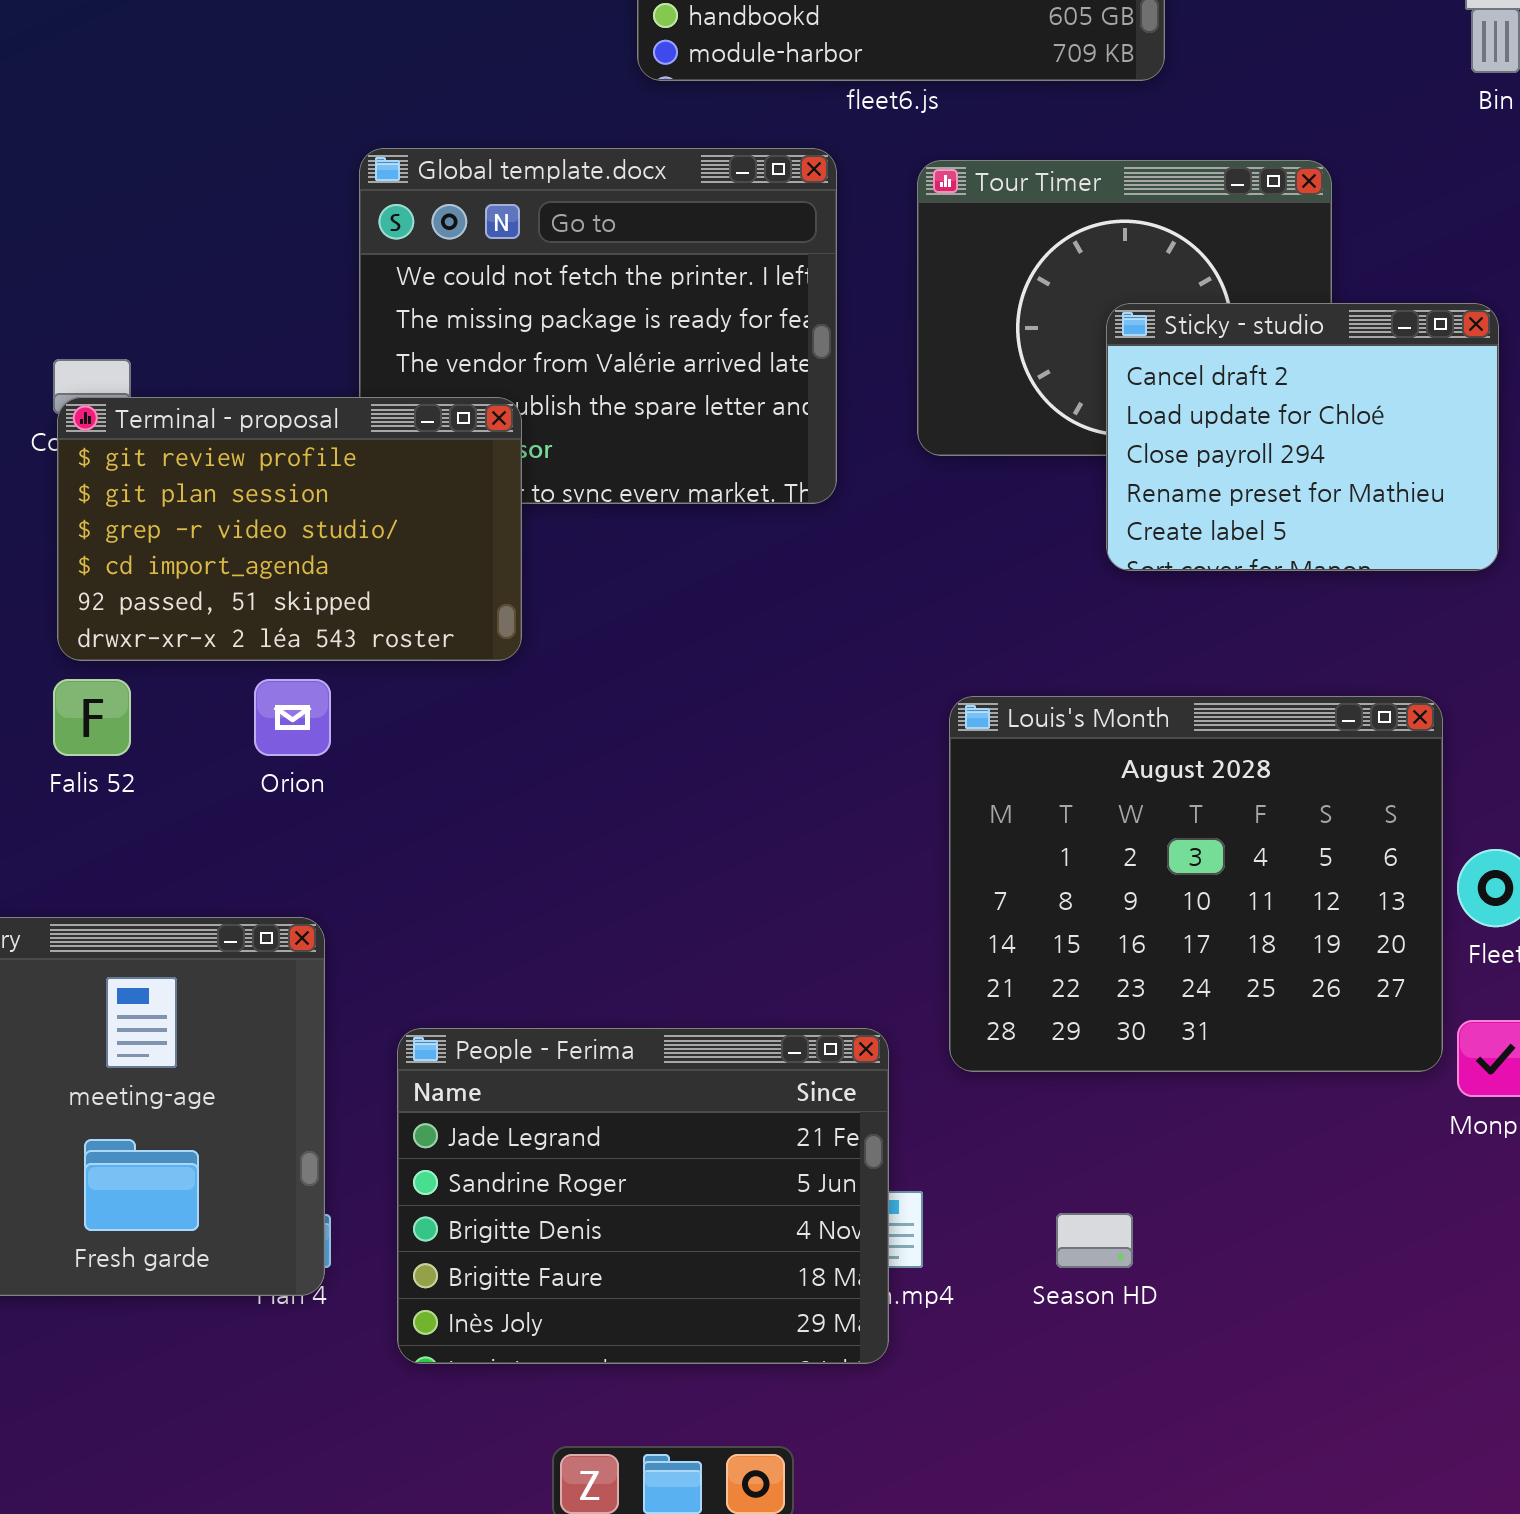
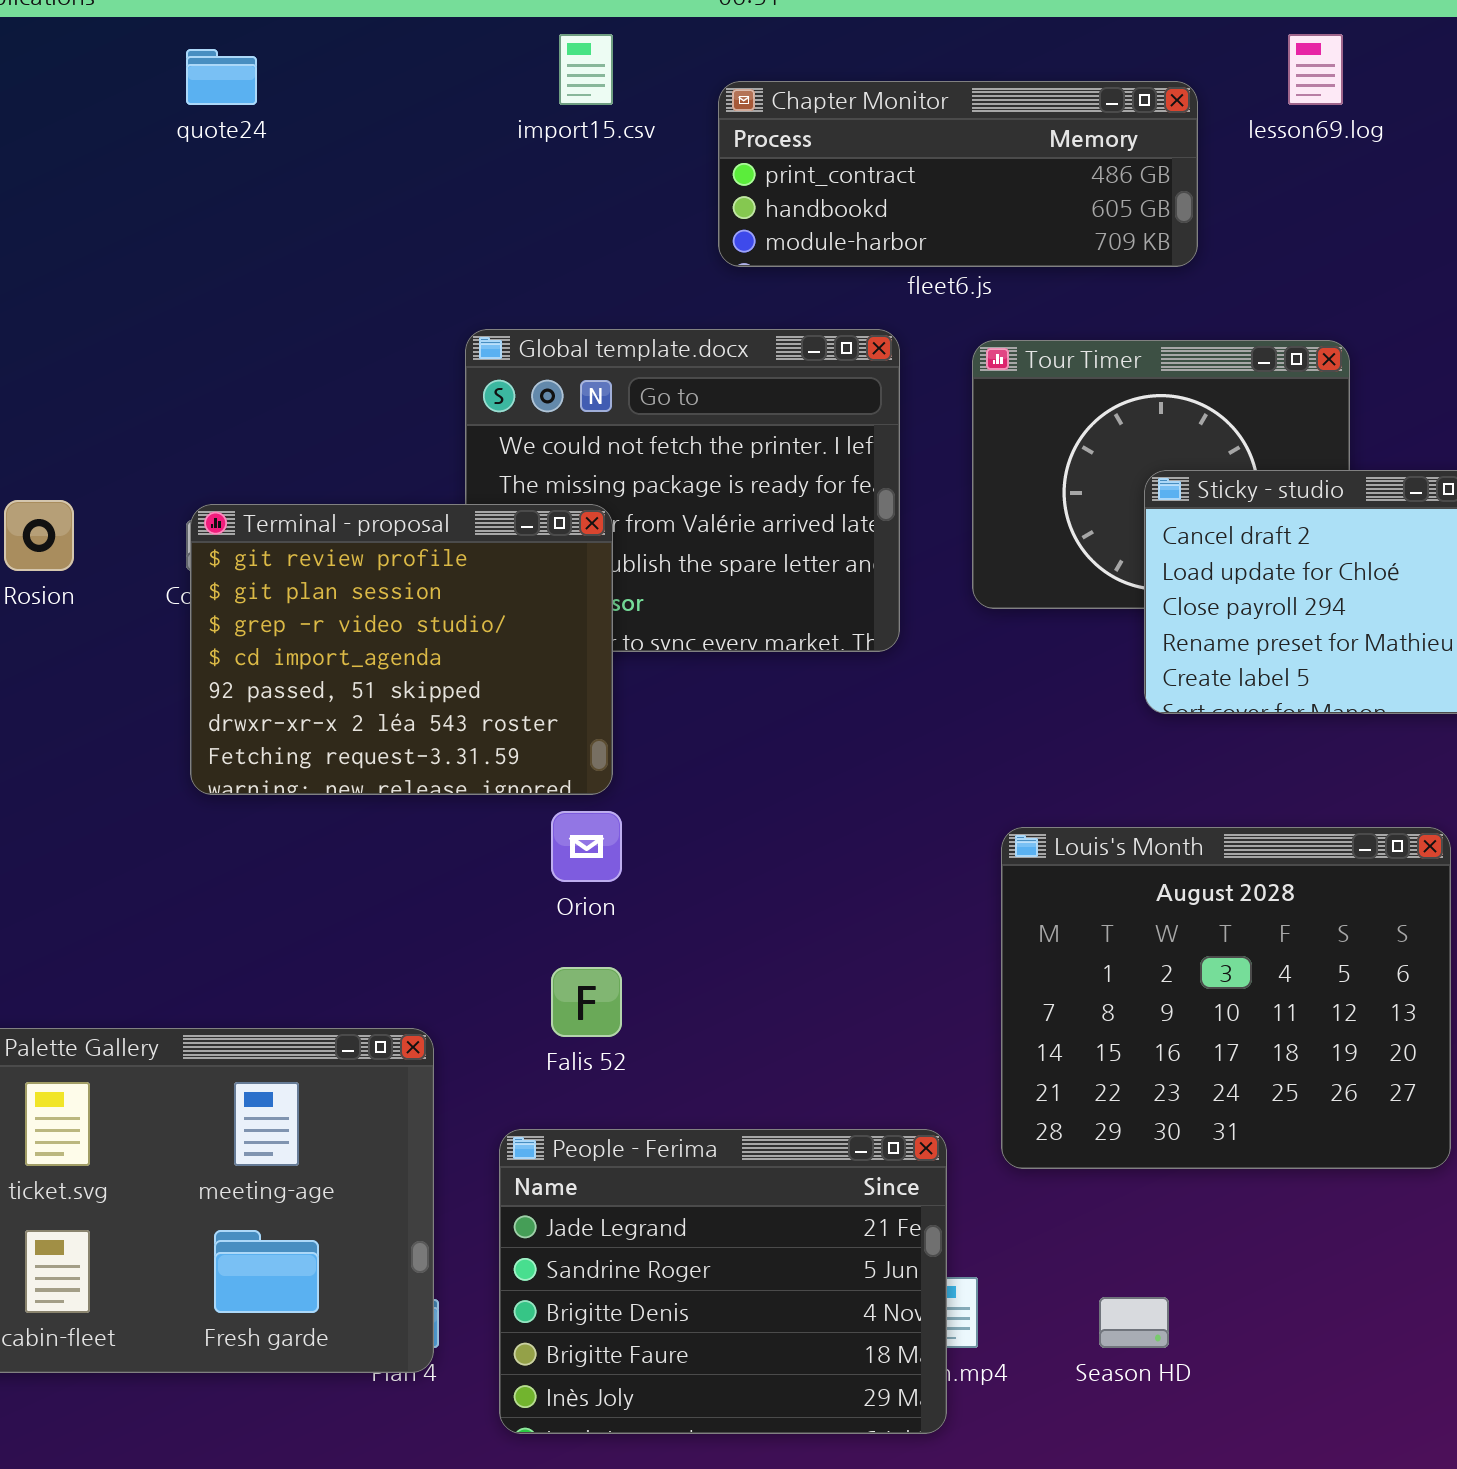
Terminal - proposal: [57,397,522,661] -> [190,504,613,795], resized
Falis 52: [53,679,131,756] -> [551,967,622,1037], moved
Orion: [254,679,331,756] -> [551,811,622,882], moved

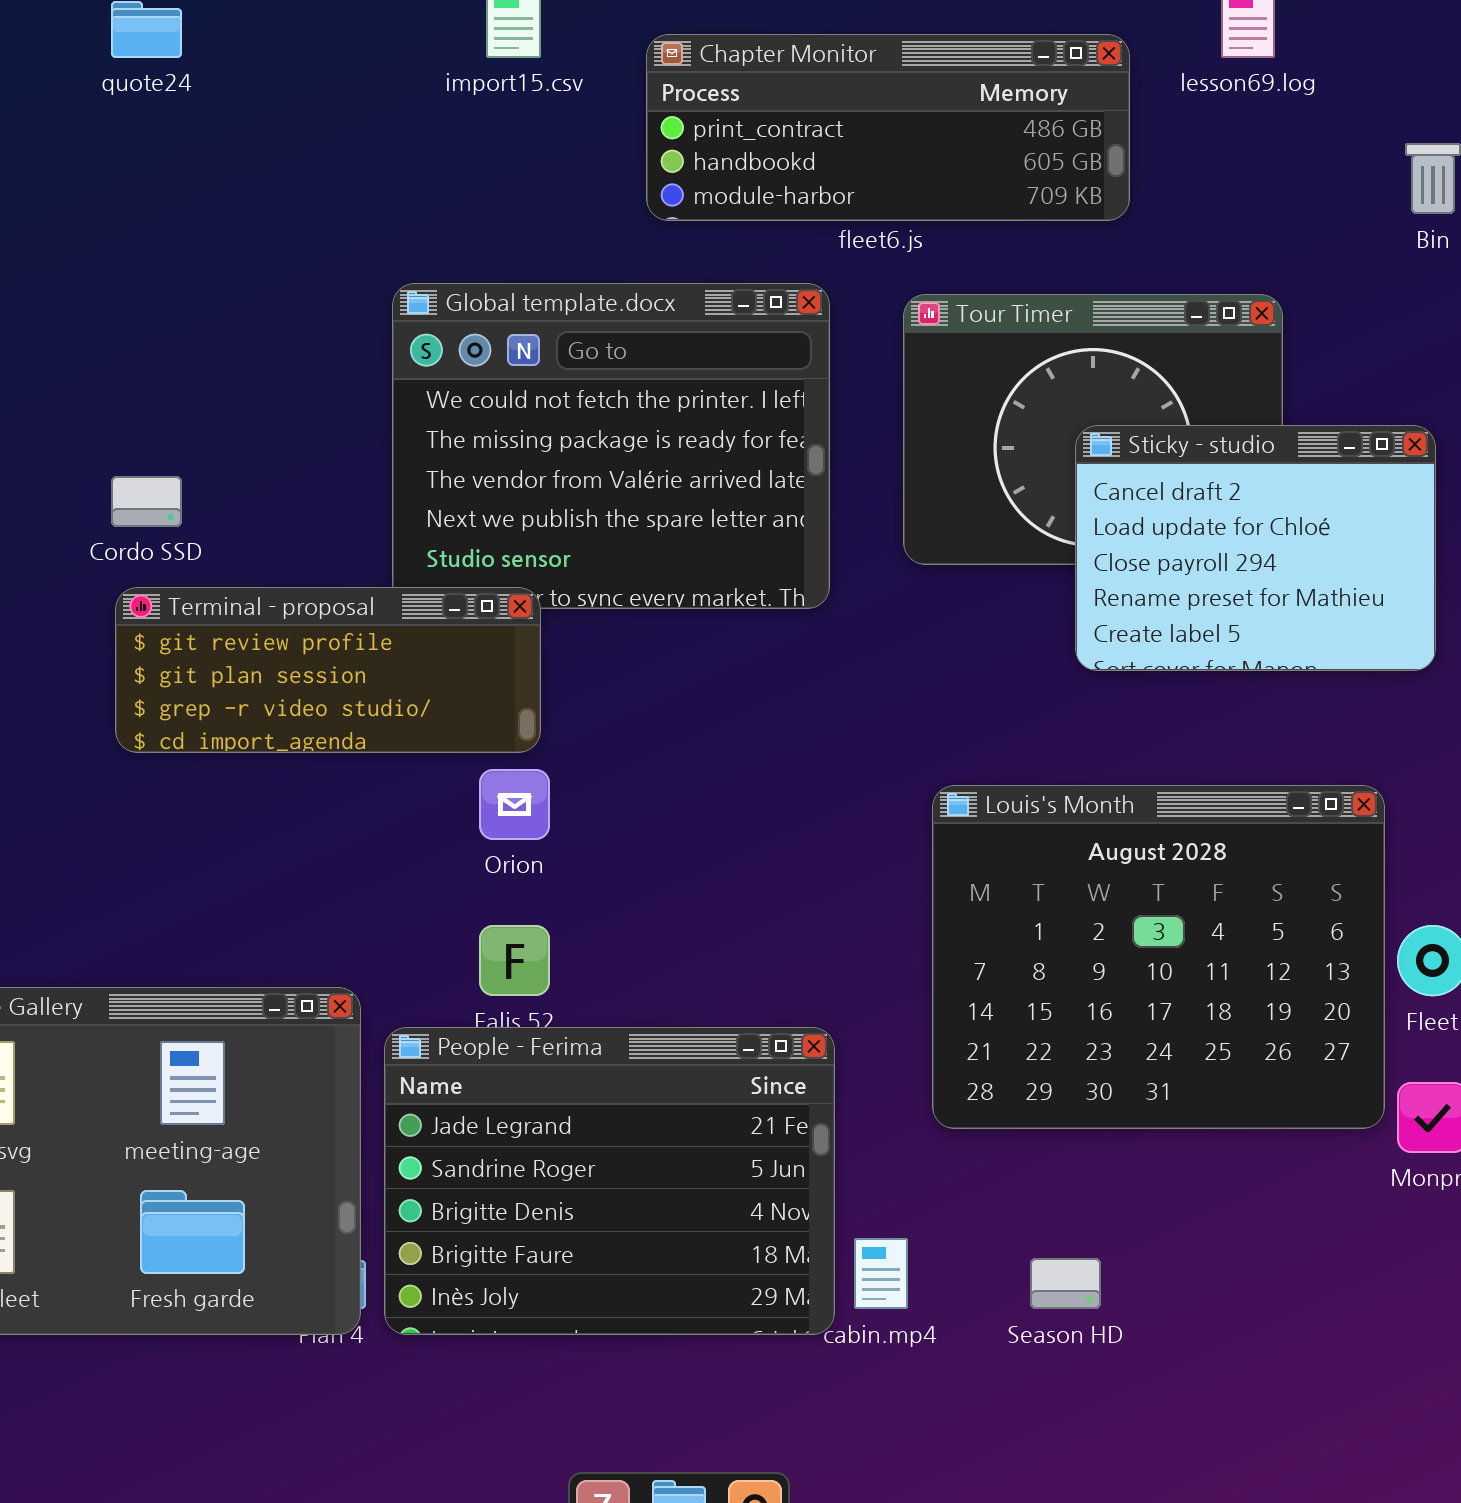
Terminal - proposal: [190,504,613,795] -> [115,587,541,753], resized
People - Ferima: [499,1129,947,1434] -> [384,1027,835,1335], moved

